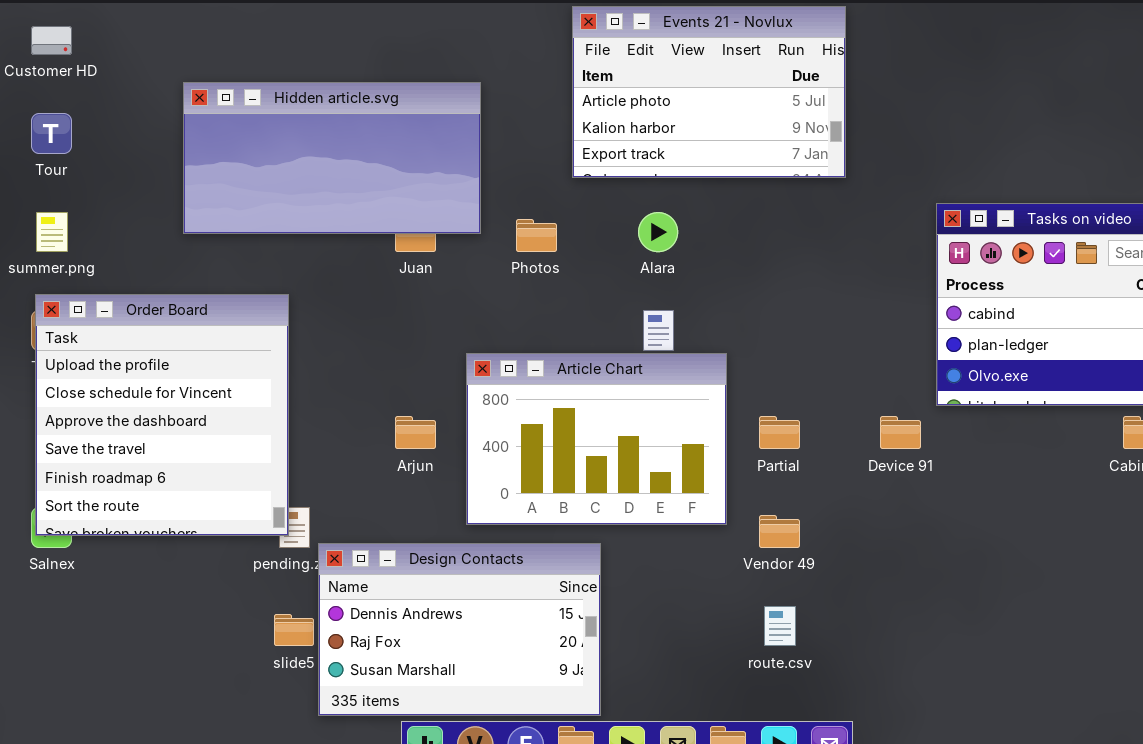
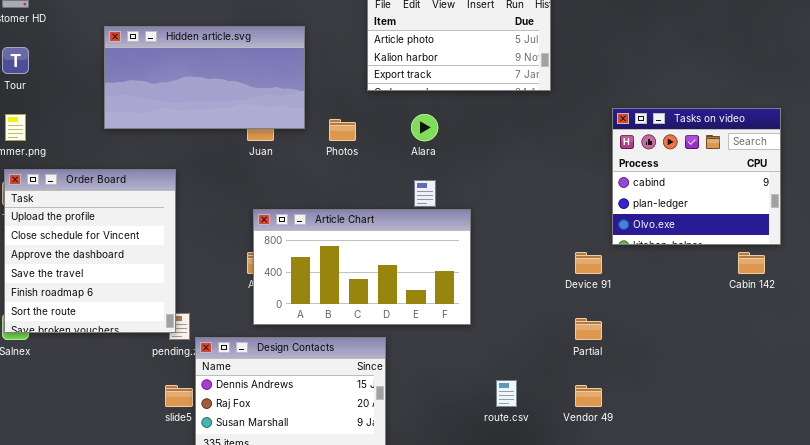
Article Chart: [466,353,727,525] -> [253,209,471,325], resized
Partial: [759,416,800,449] -> [575,318,602,340], moved
Vendor 49: [759,515,800,548] -> [575,385,602,407], moved

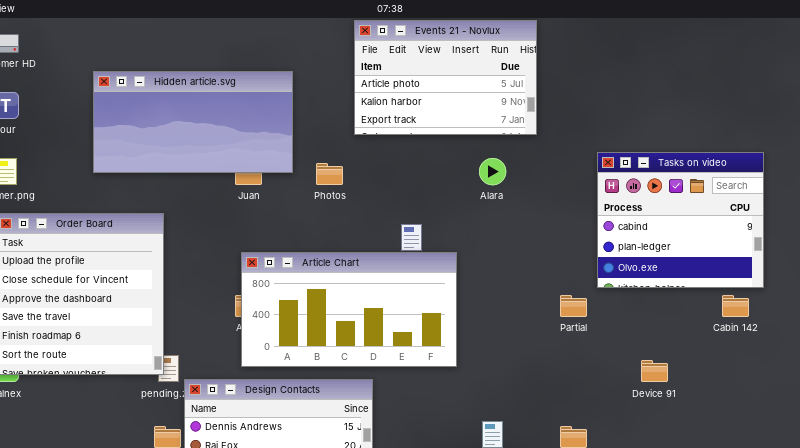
Alara: [411,114,438,141] -> [479,158,506,185], moved
Device 91: [575,252,602,274] -> [641,360,668,382], moved
Partial: [575,318,602,340] -> [560,295,587,317], moved

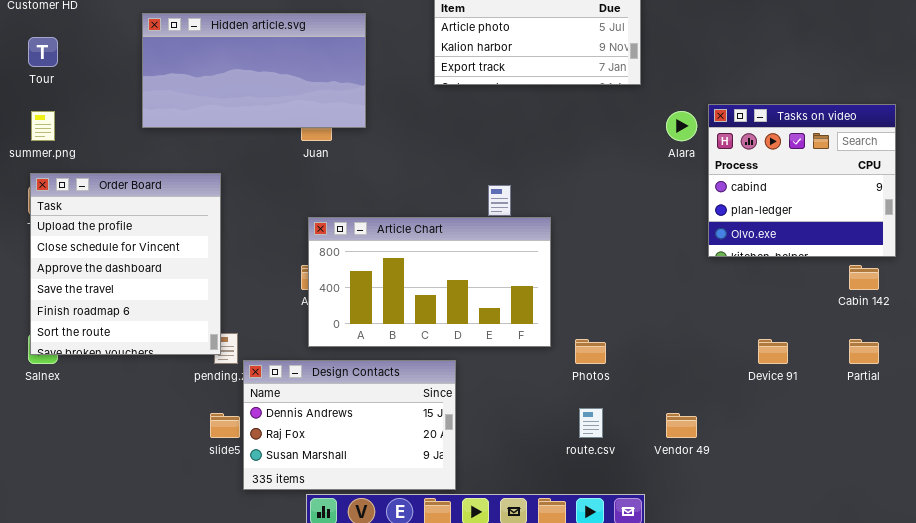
Alara: [479,158,506,185] -> [666,111,697,141], moved
Photos: [316,163,343,185] -> [575,339,606,364], moved
Partial: [560,295,587,317] -> [849,339,879,364], moved

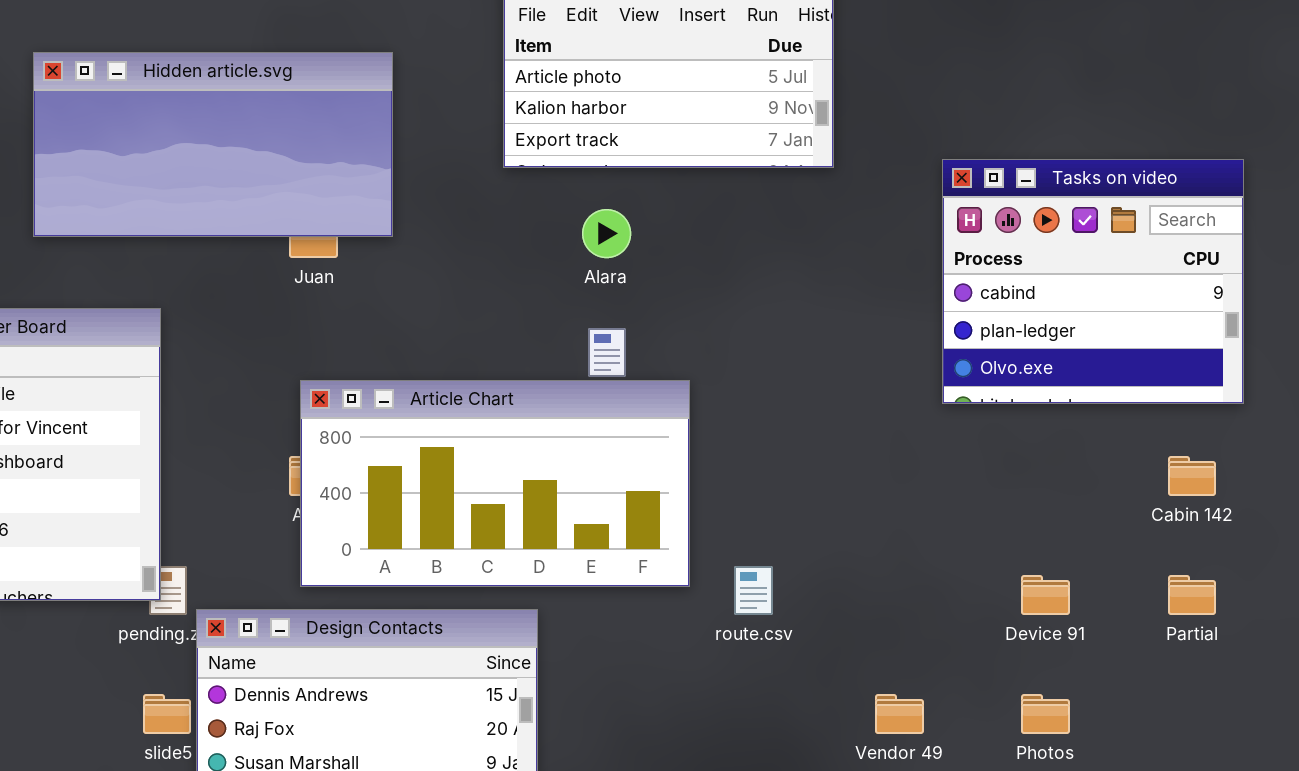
Tasks on video: [708,104,896,257] -> [942,159,1244,404], moved
Alara: [666,111,697,141] -> [582,209,631,258], moved
Photos: [575,339,606,364] -> [1021,694,1070,734], moved
route.csv: [579,408,603,438] -> [734,566,773,615], moved

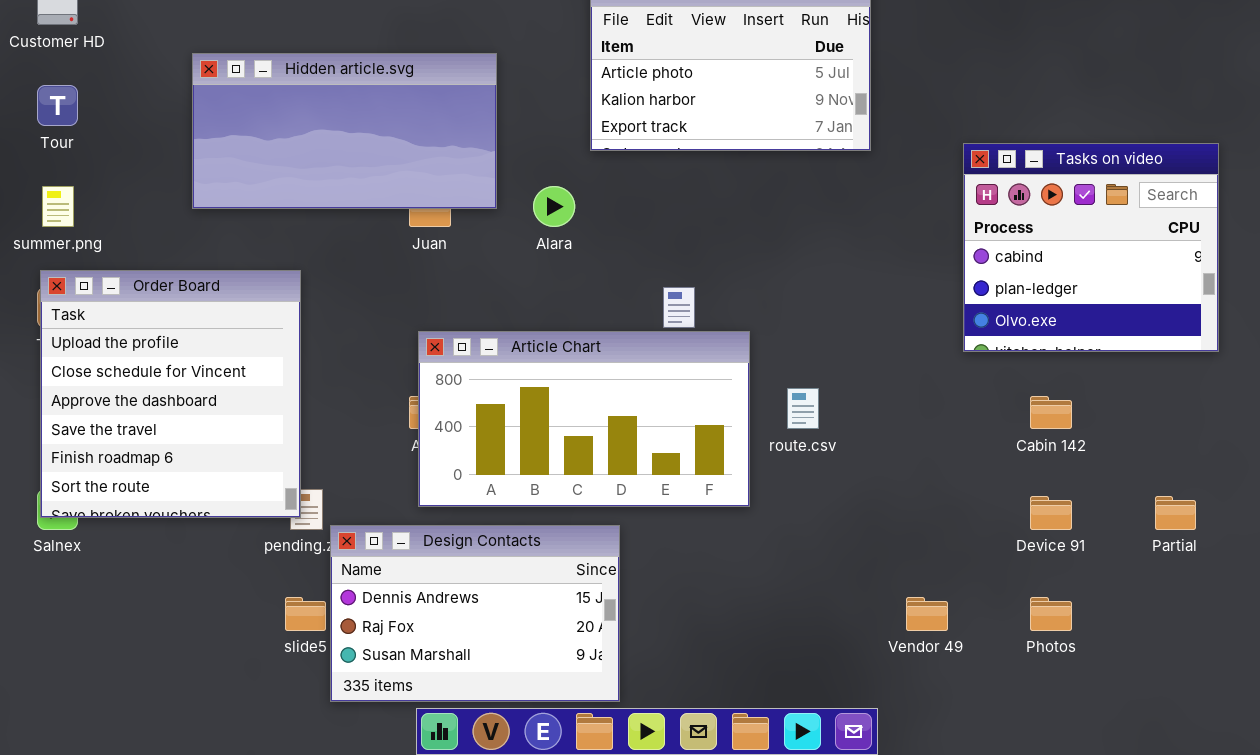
Alara: [582,209,631,258] -> [533,186,575,227], moved
Cabin 142: [1168,456,1216,496] -> [1030,396,1072,429], moved
route.csv: [734,566,773,615] -> [787,388,819,429], moved

